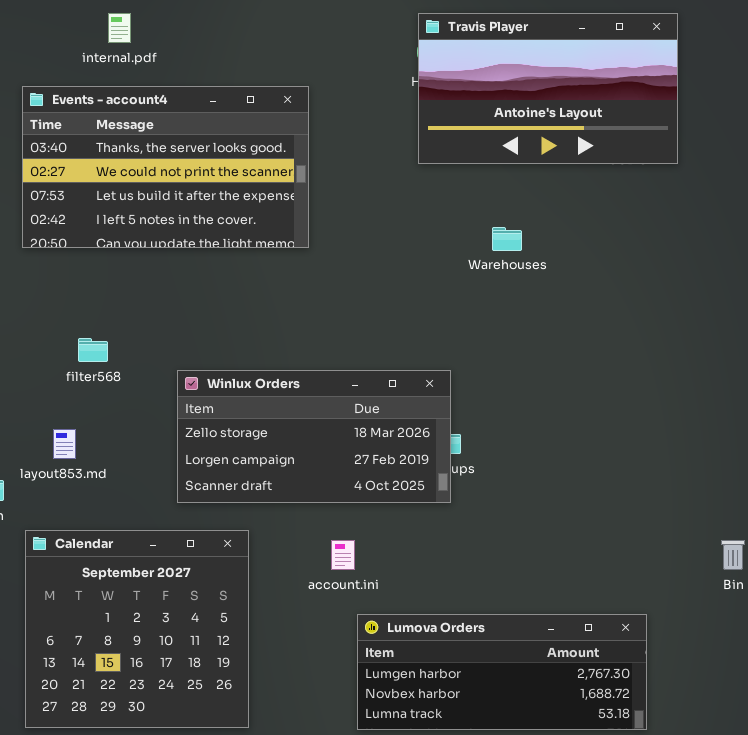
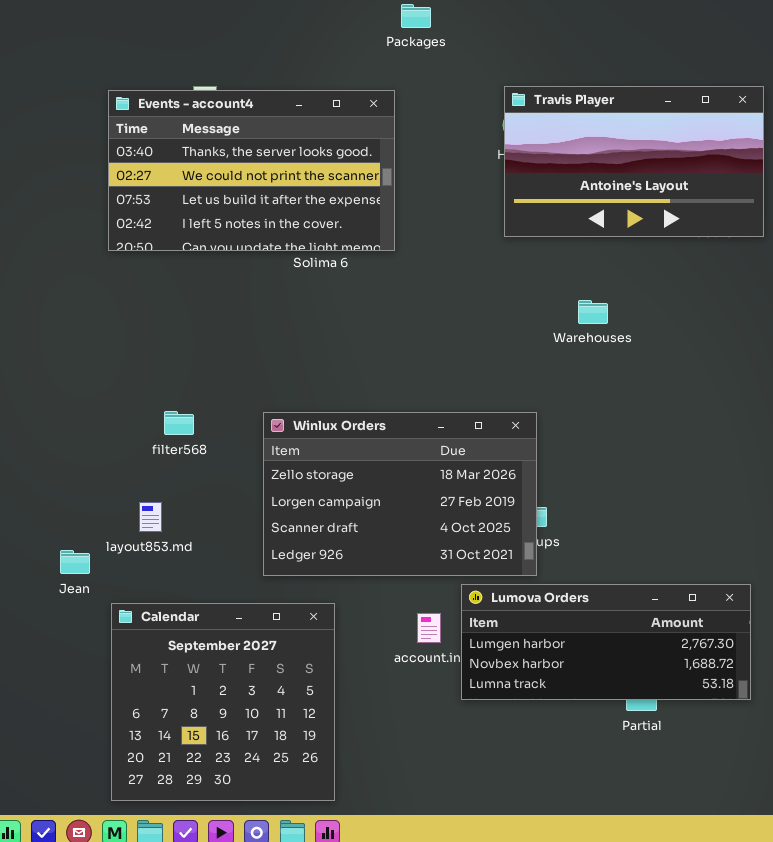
Events - account4: [22,86,309,248] -> [108,90,395,251], moved
Winlux Orders: [177,370,451,503] -> [263,412,537,576], resized
Lumova Orders: [357,614,647,730] -> [461,584,751,700], moved

